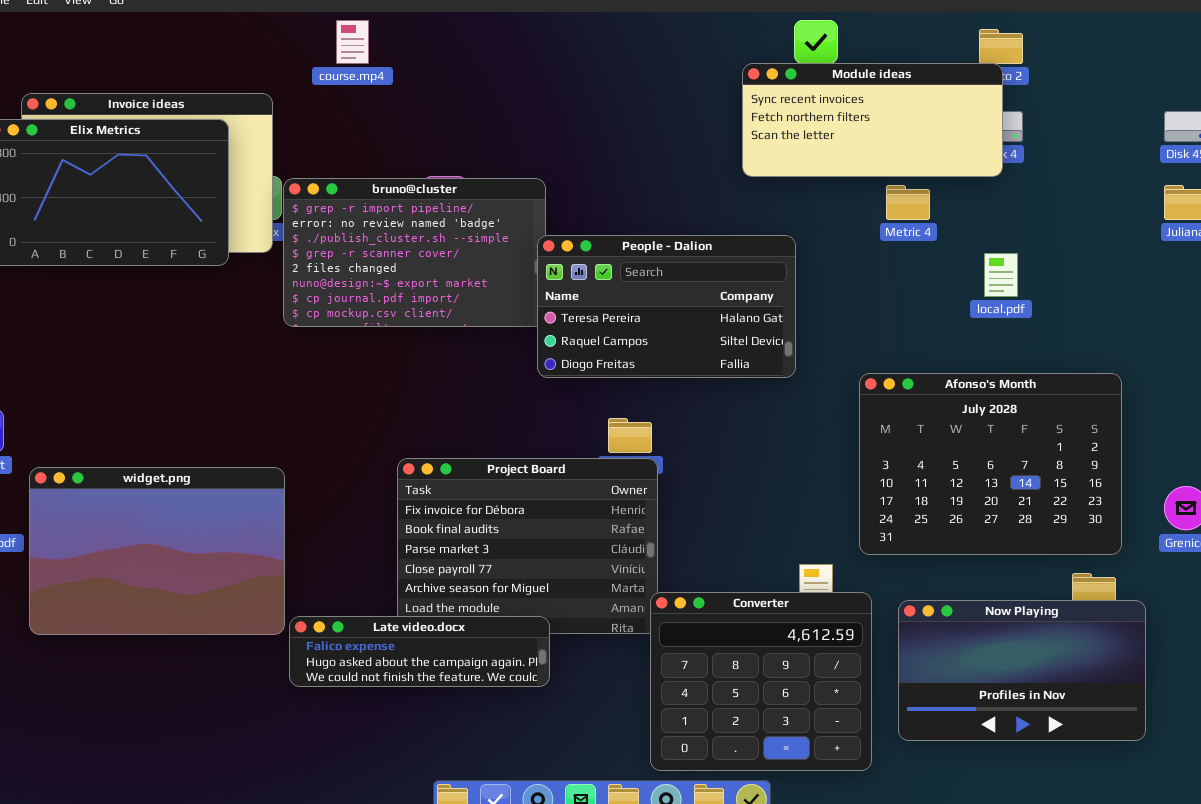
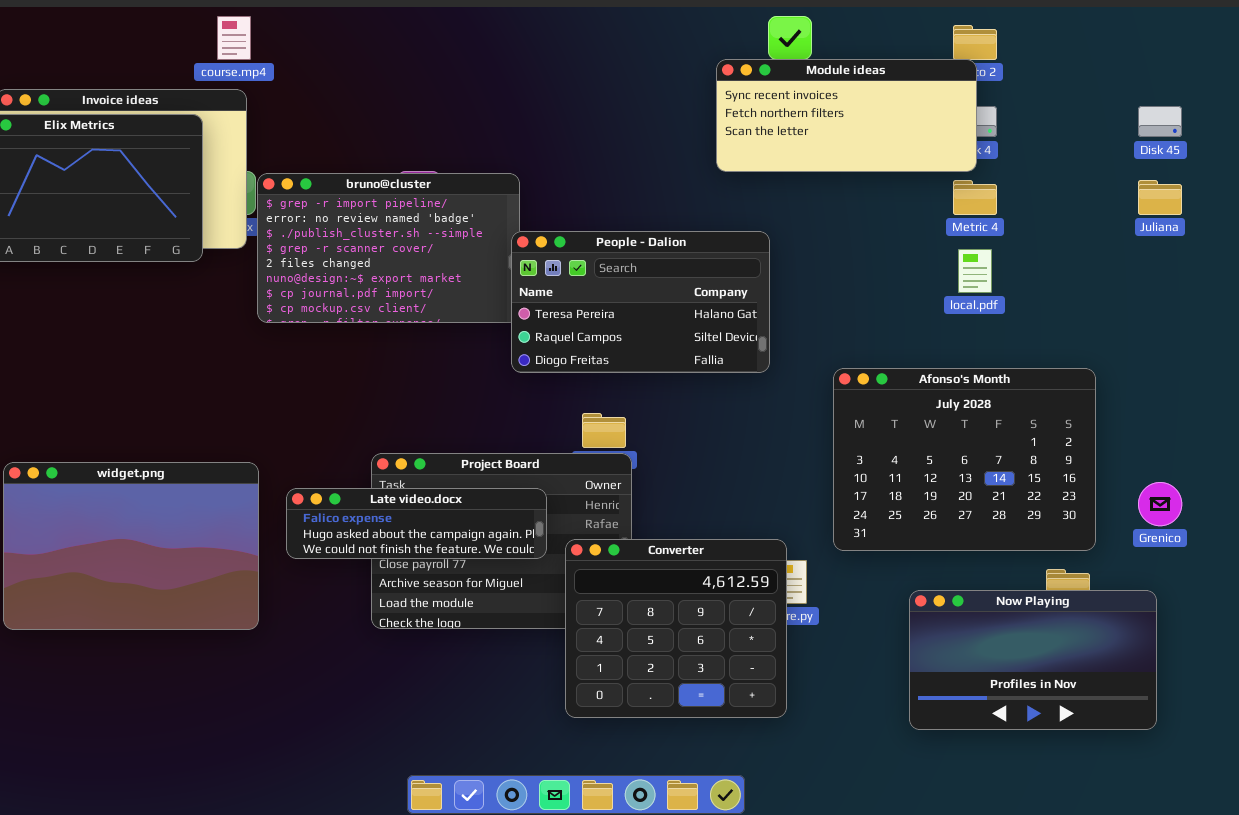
course.mp4: [336,20,369,64] -> [217,16,251,60], moved
Metric 4: [886,185,930,220] -> [953,180,997,215], moved
Converter: [650,592,872,771] -> [565,539,787,718], moved
Now Playing: [898,600,1146,741] -> [909,590,1157,730], moved
Late video.docx: [289,616,550,687] -> [286,488,547,559], moved

